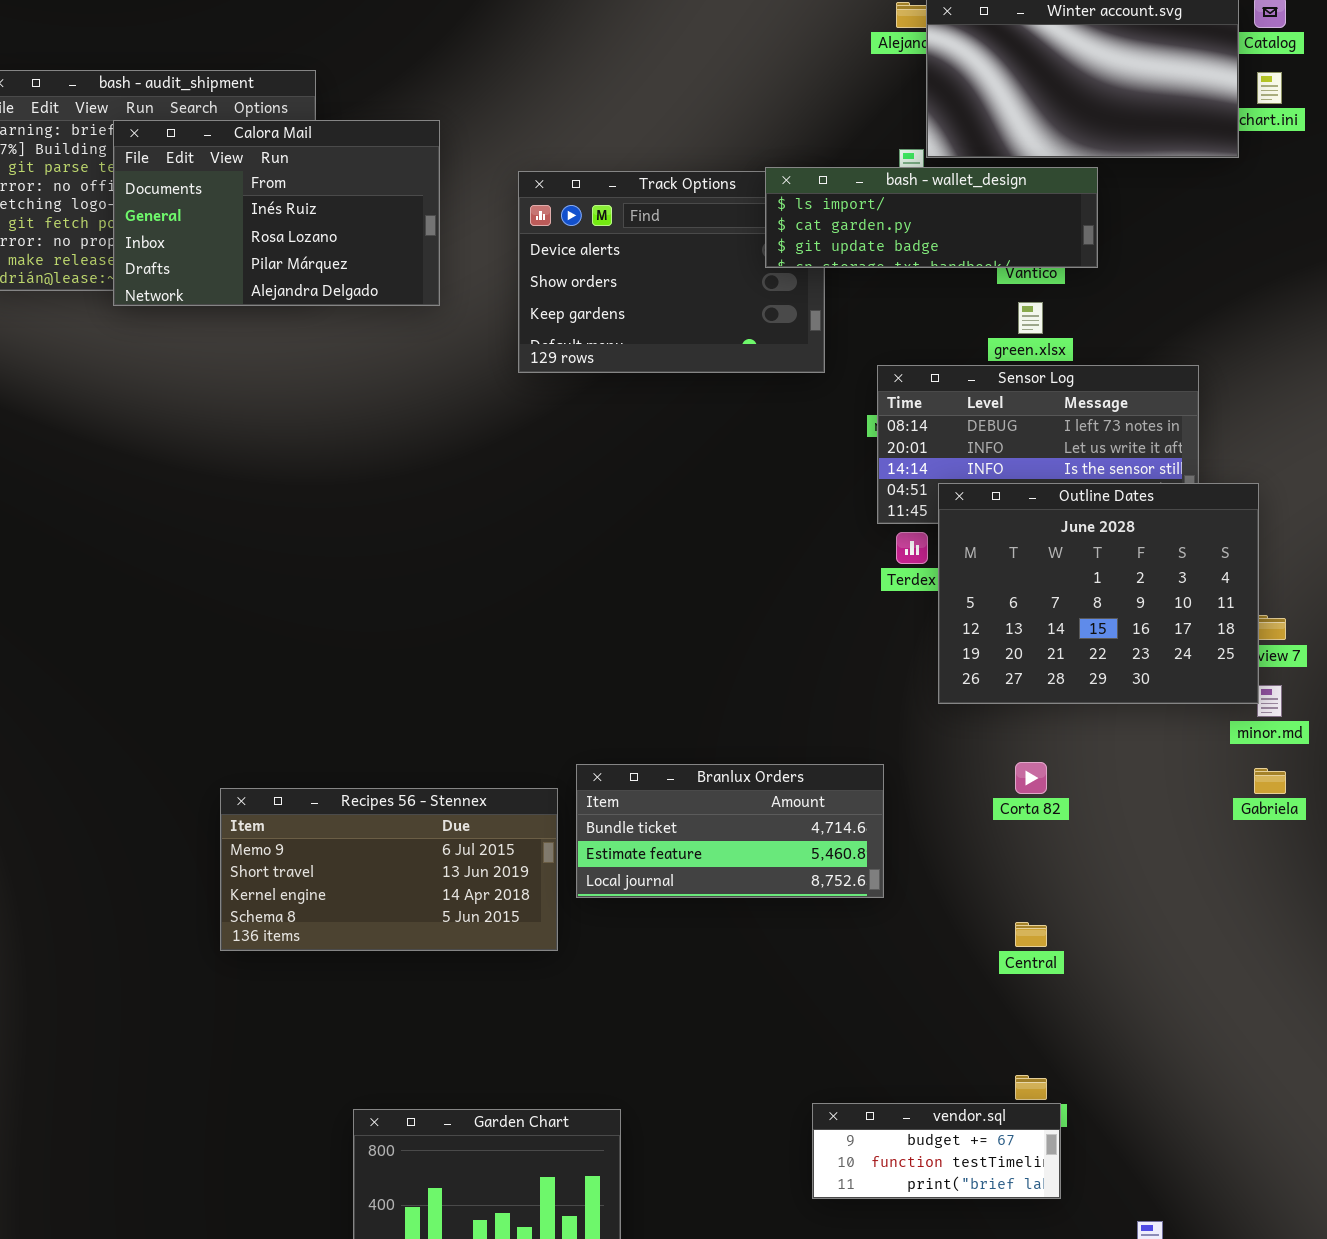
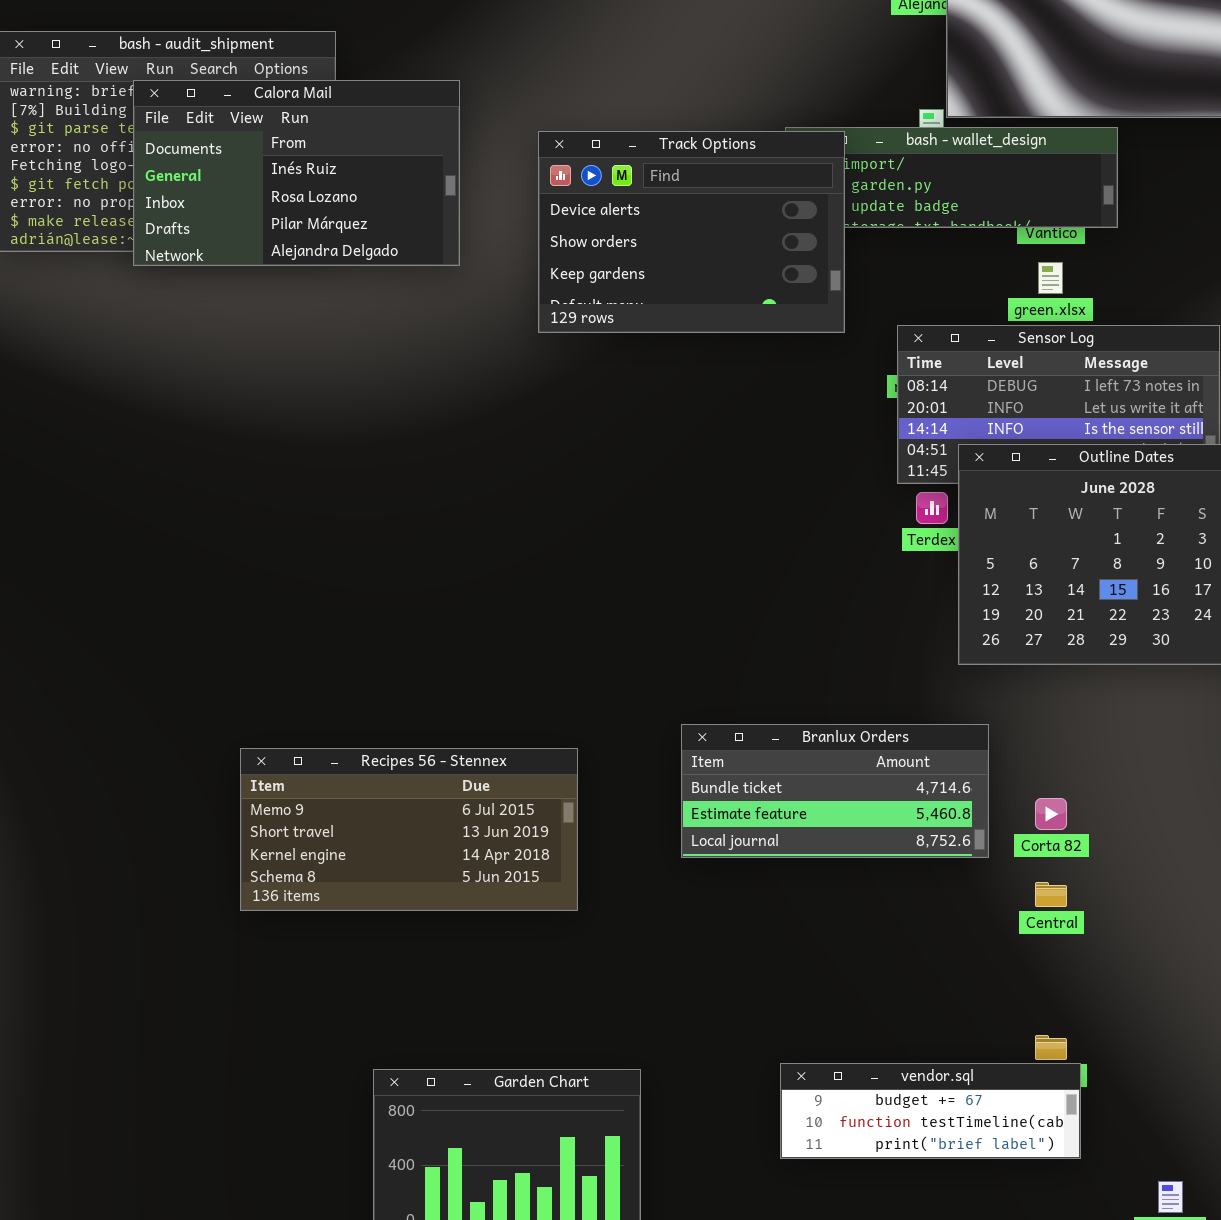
Track Options: [518,171,825,373] -> [538,131,845,333], raised
Corta 82: [1015,762,1047,794] -> [1035,798,1067,830], moved
Branlux Orders: [576,764,884,898] -> [681,724,989,858], moved
vendor.sql: [812,1103,1061,1199] -> [780,1063,1081,1159], resized

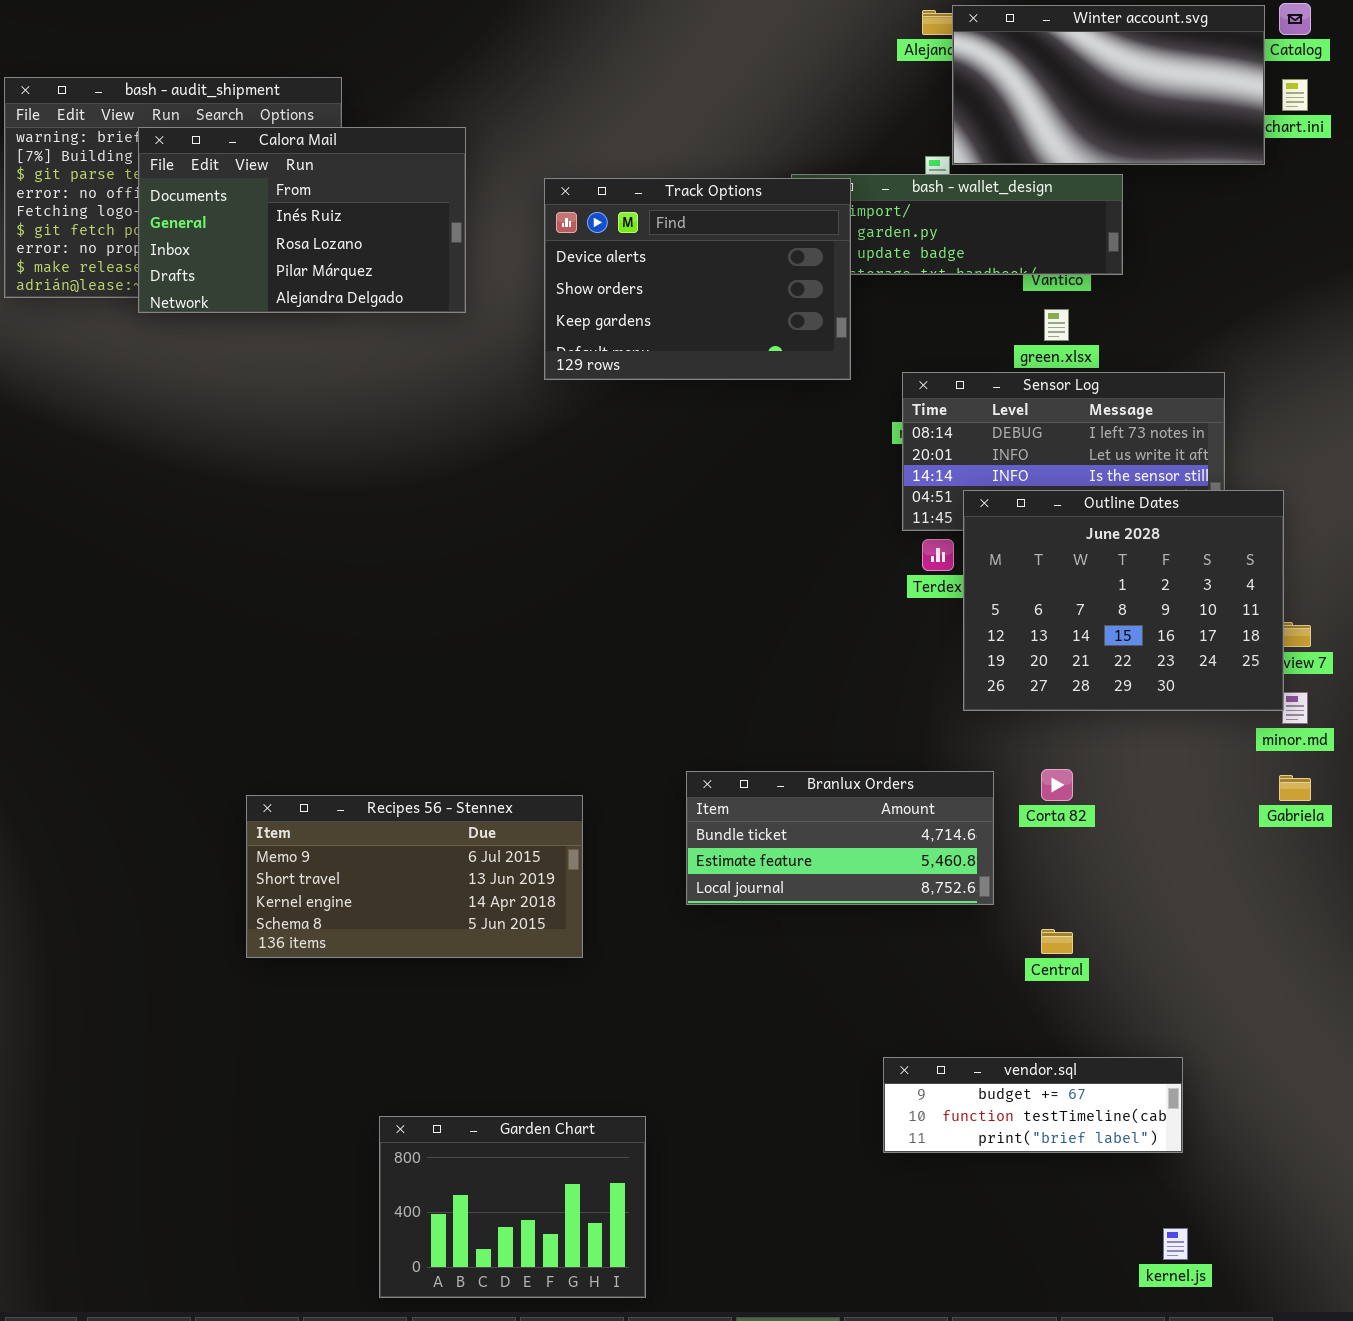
Corta 82: [1035,798,1067,830] -> [1041,769,1073,801], moved
vendor.sql: [780,1063,1081,1159] -> [883,1057,1183,1153], moved

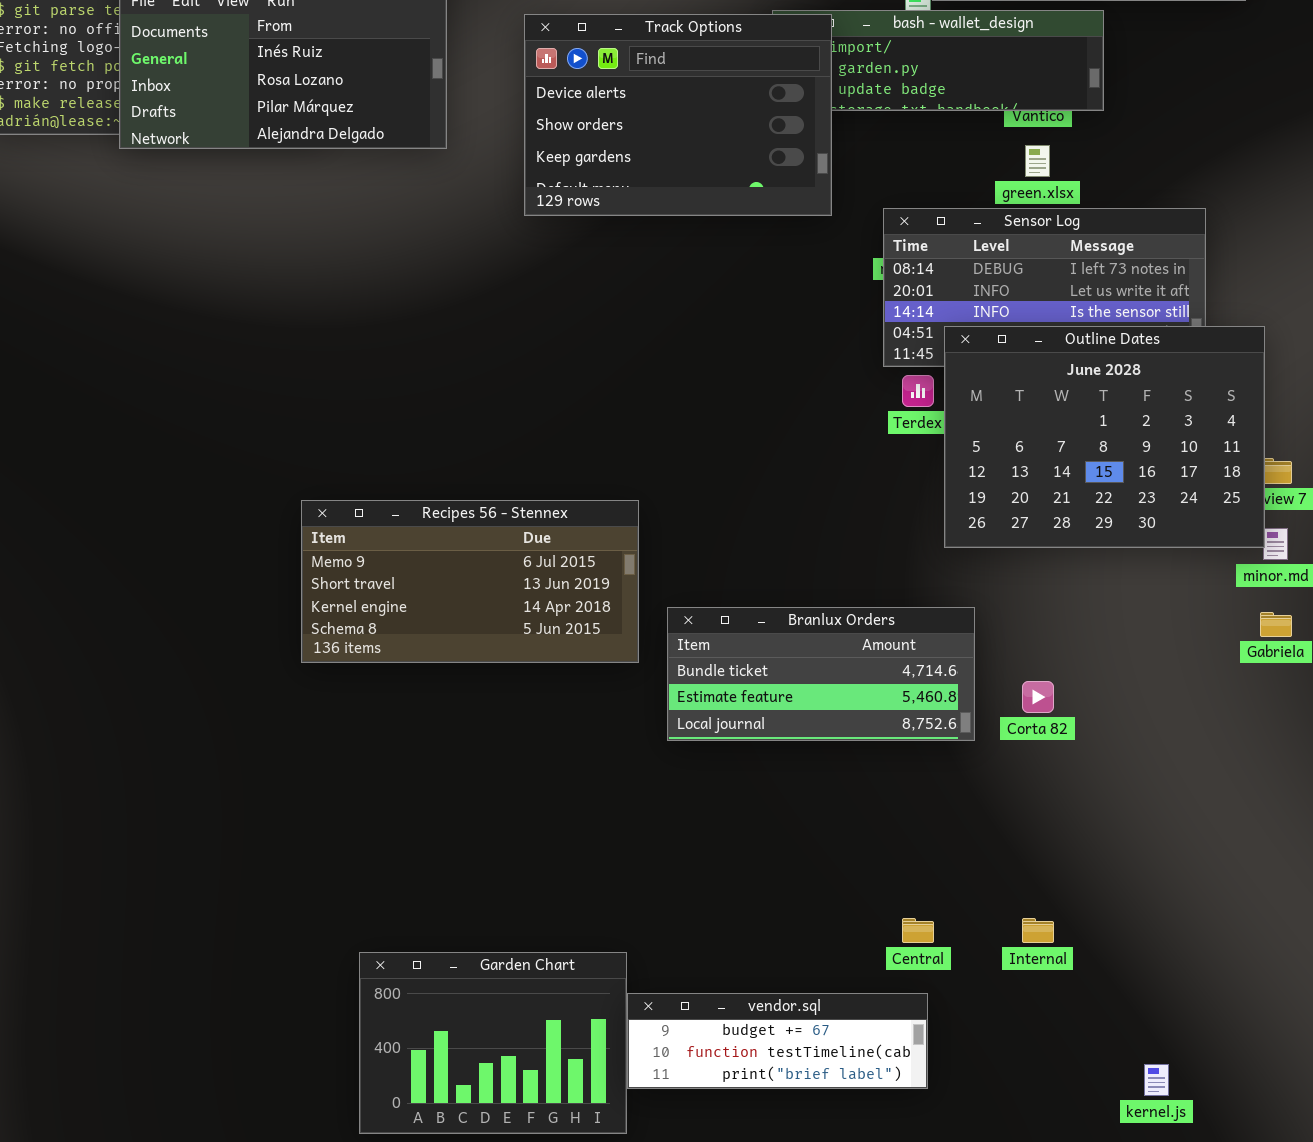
Corta 82: [1041,769,1073,801] -> [1022,681,1054,713], moved
Recipes 56 - Stennex: [246,795,583,958] -> [301,500,639,663], moved
Central: [1041,929,1073,954] -> [902,918,934,943], moved
vendor.sql: [883,1057,1183,1153] -> [627,993,928,1089], moved

